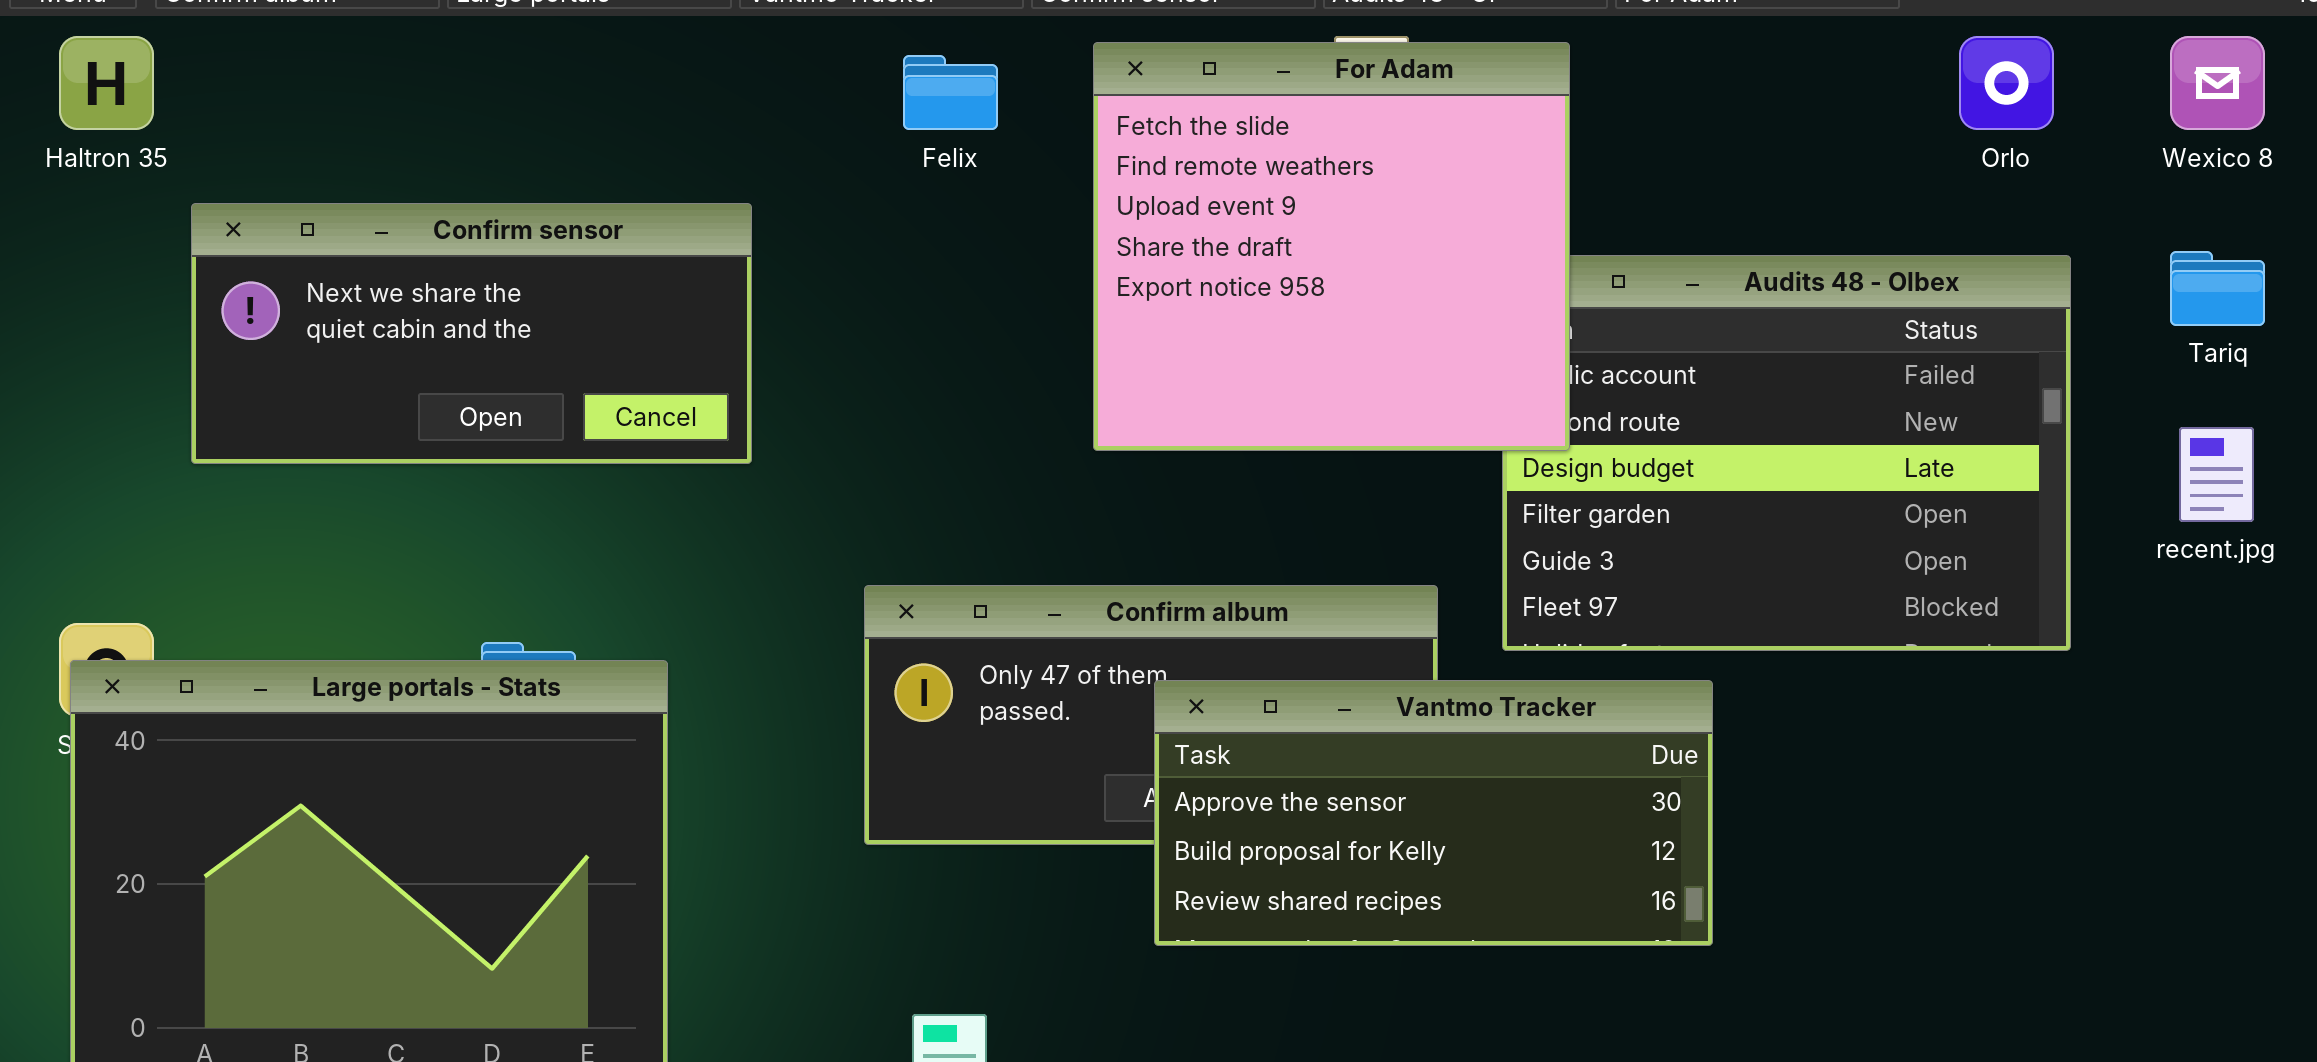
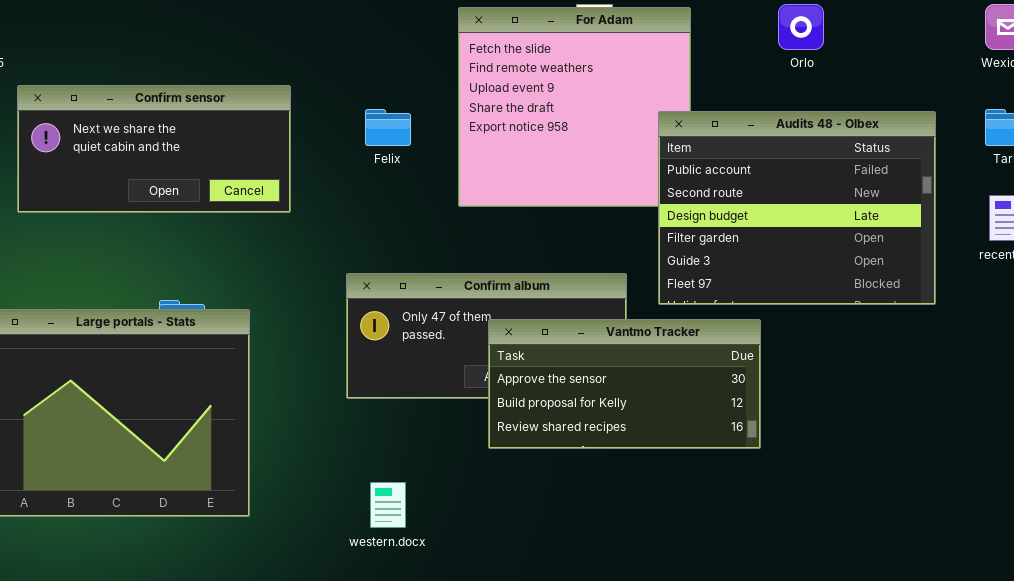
Orlo: [1959,36,2054,130] -> [778,4,824,50], moved
Felix: [903,55,998,130] -> [365,109,411,146], moved
Audits 48 - Olbex: [1502,255,2071,651] -> [658,111,936,305], raised

